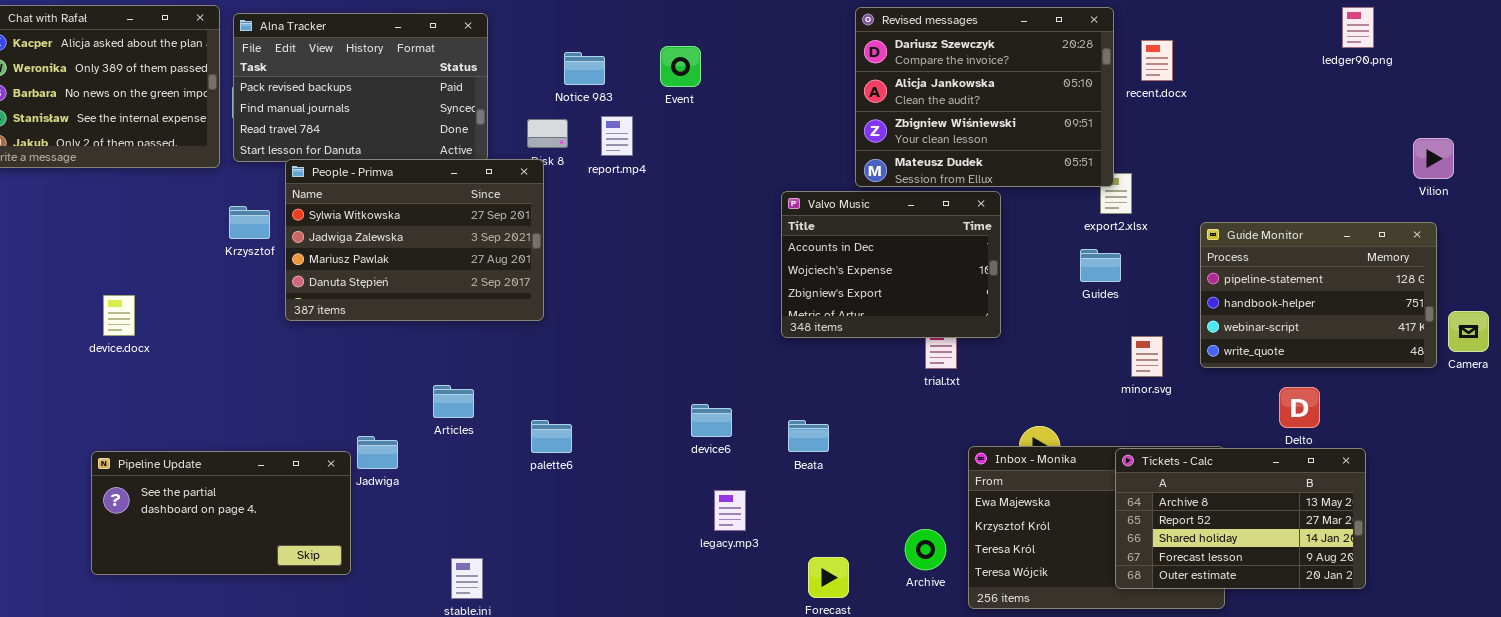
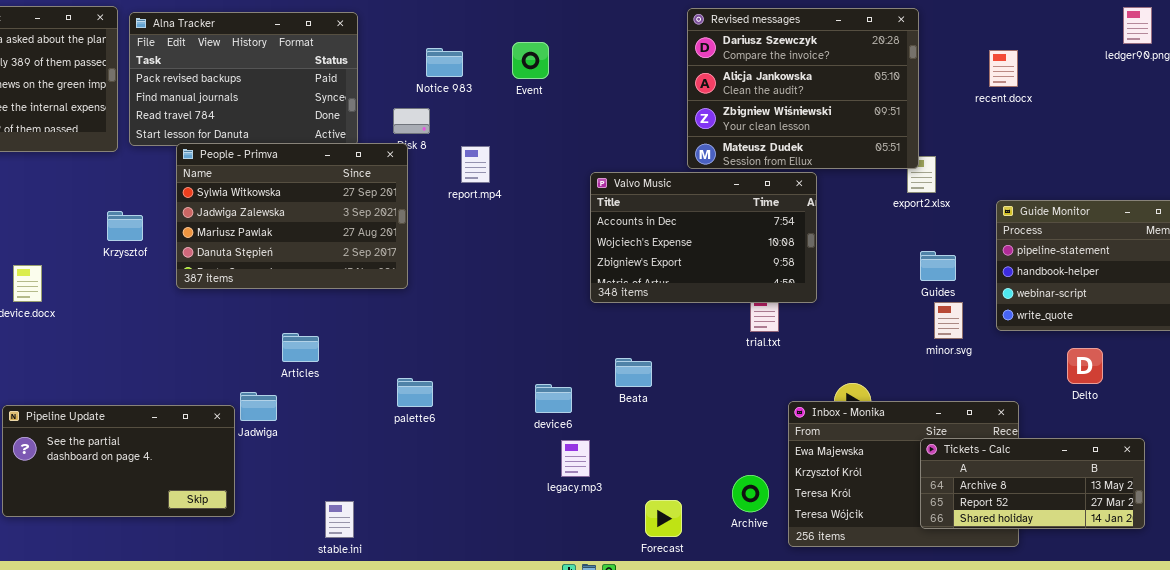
recent.docx: [1141,40,1173,81] -> [989,50,1018,87], moved
report.mp4: [601,116,633,156] -> [461,146,490,183], moved
Valvo Music: [781,191,1001,338] -> [590,172,817,303], resized
Krzysztof: [229,206,270,239] -> [107,211,143,241], moved
Guides: [1080,249,1121,282] -> [920,251,956,281], moved
Articles: [433,385,474,418] -> [282,333,319,362], moved
device6: [691,404,732,437] -> [535,384,572,413], moved
Beata: [788,420,829,452] -> [615,358,652,387], moved
Tickets - Calc: [1115,448,1366,589] -> [920,438,1145,529], resized

